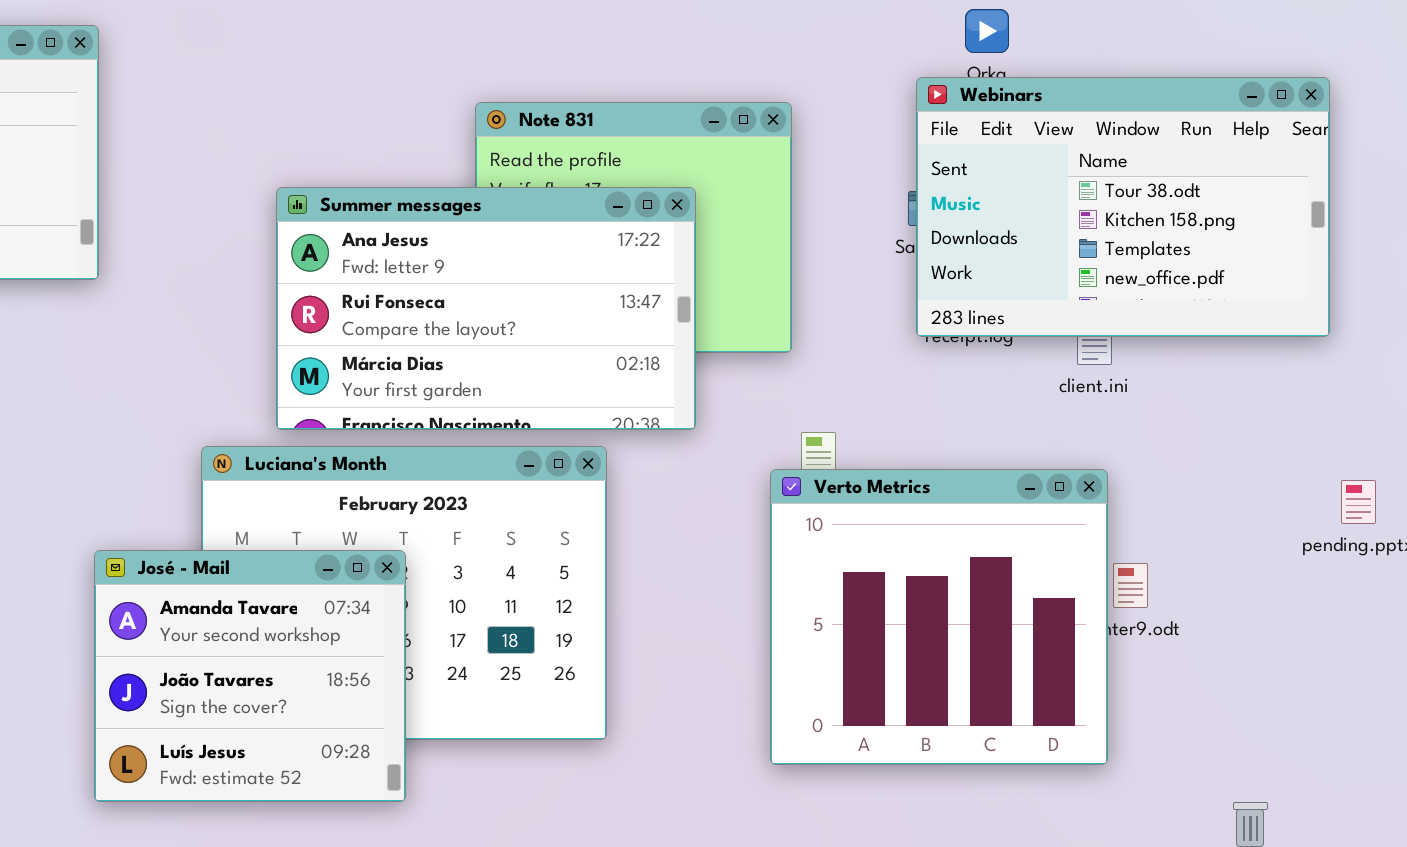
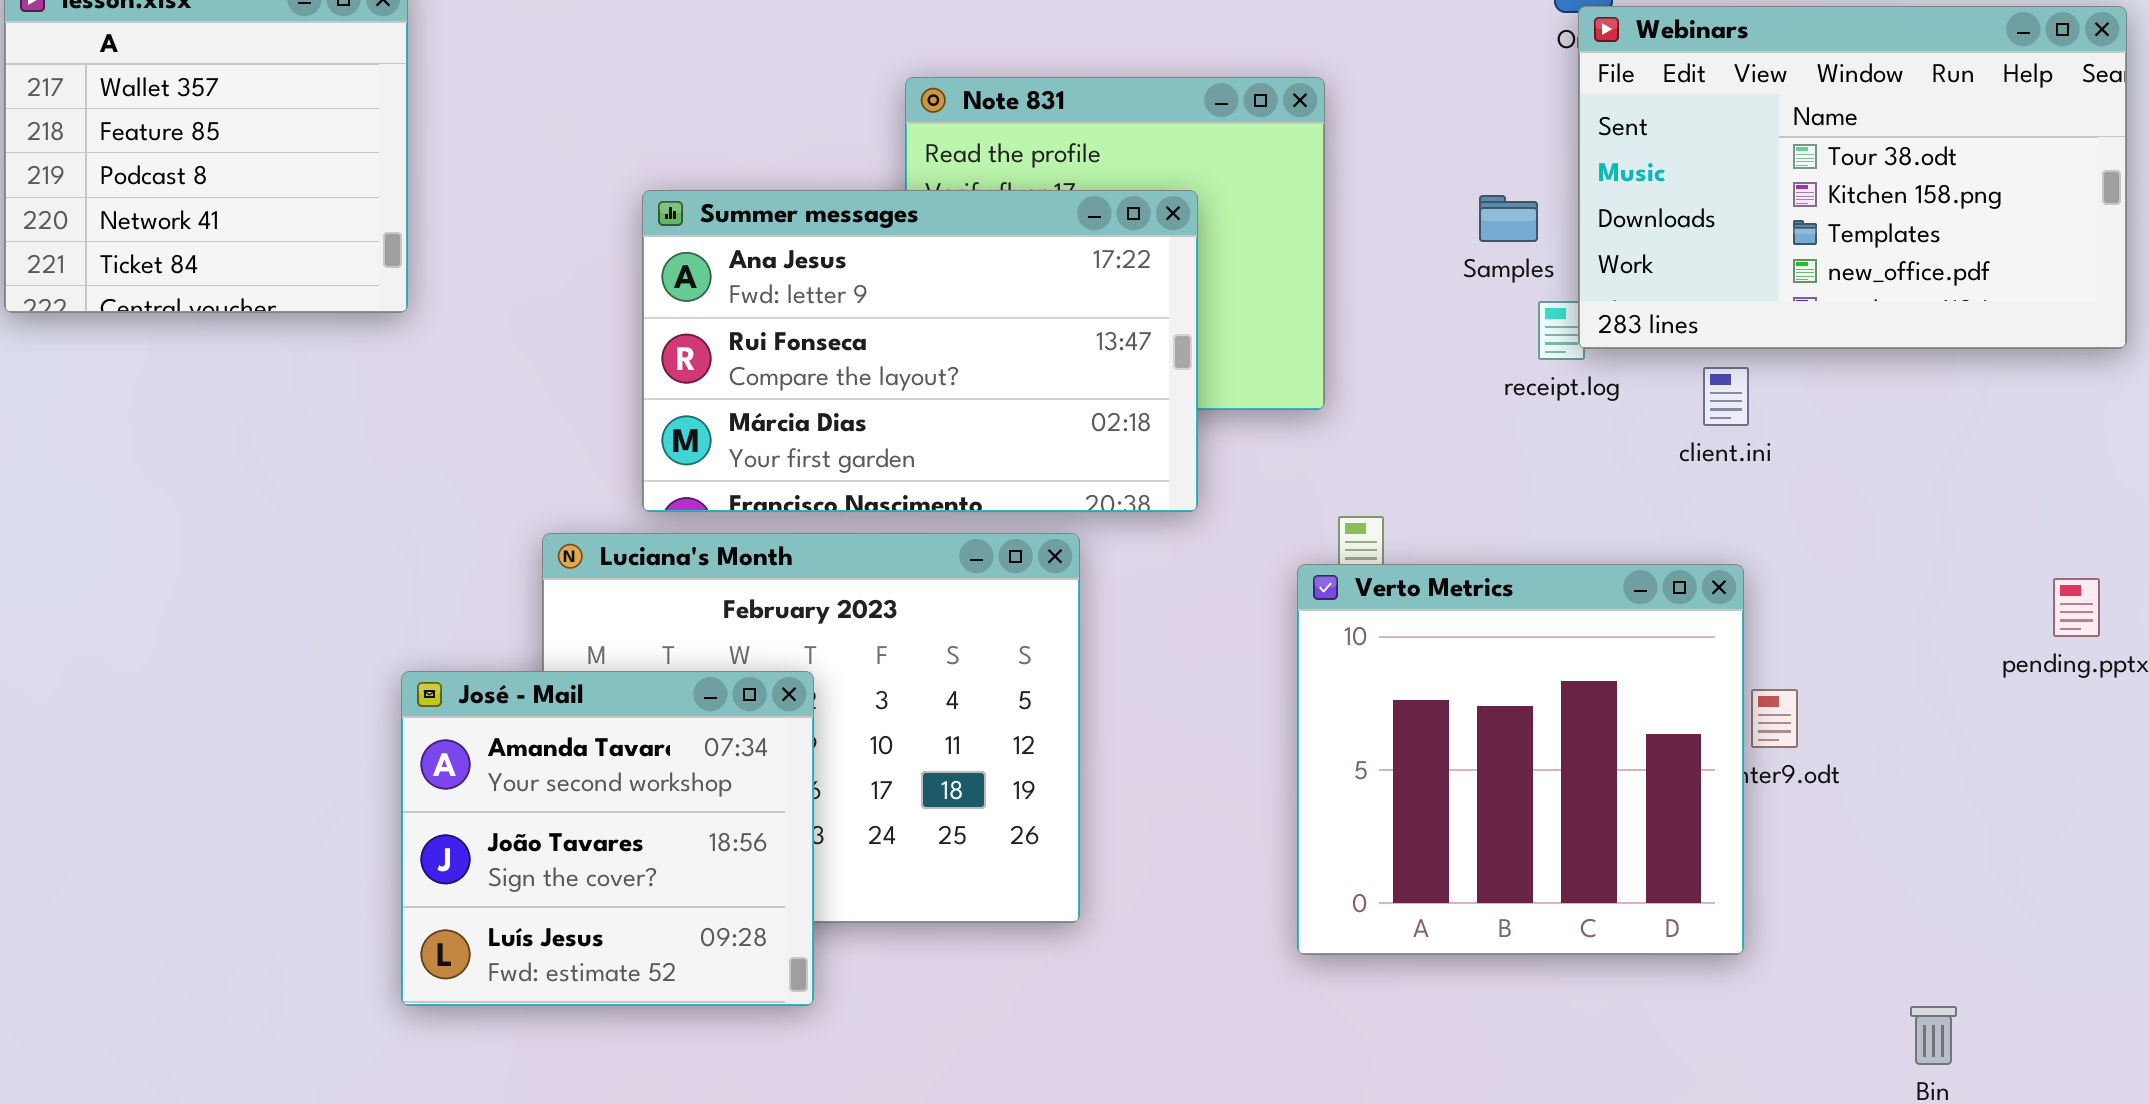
Webinars: [916,77,1330,337] -> [1578,6,2127,349], moved

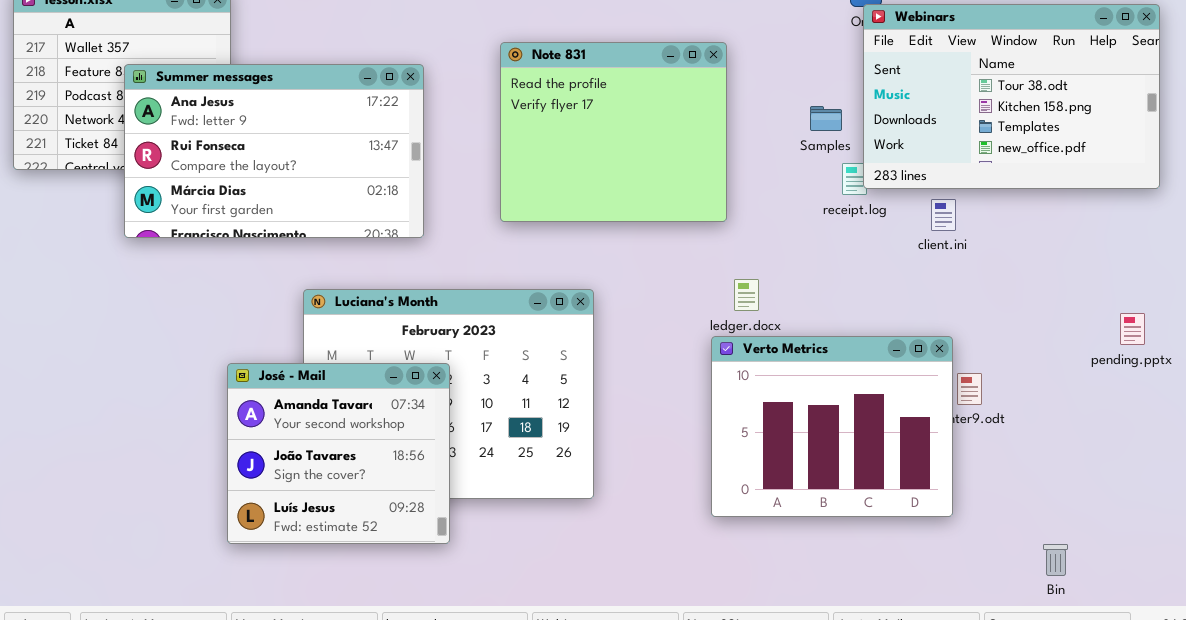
Summer messages: [642,190,1198,512] -> [124,64,424,238], moved
Verto Metrics: [1297,564,1744,955] -> [711,336,953,517], resized

